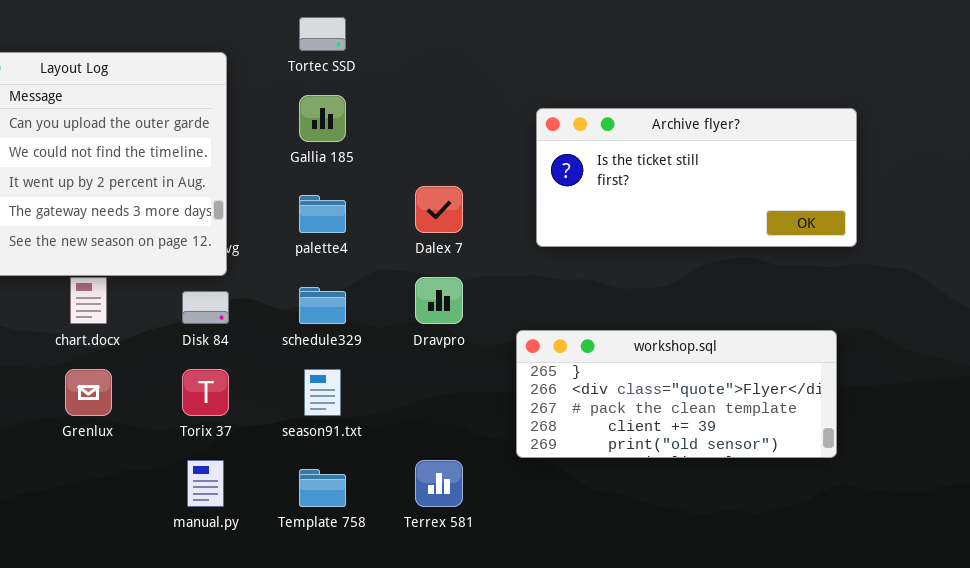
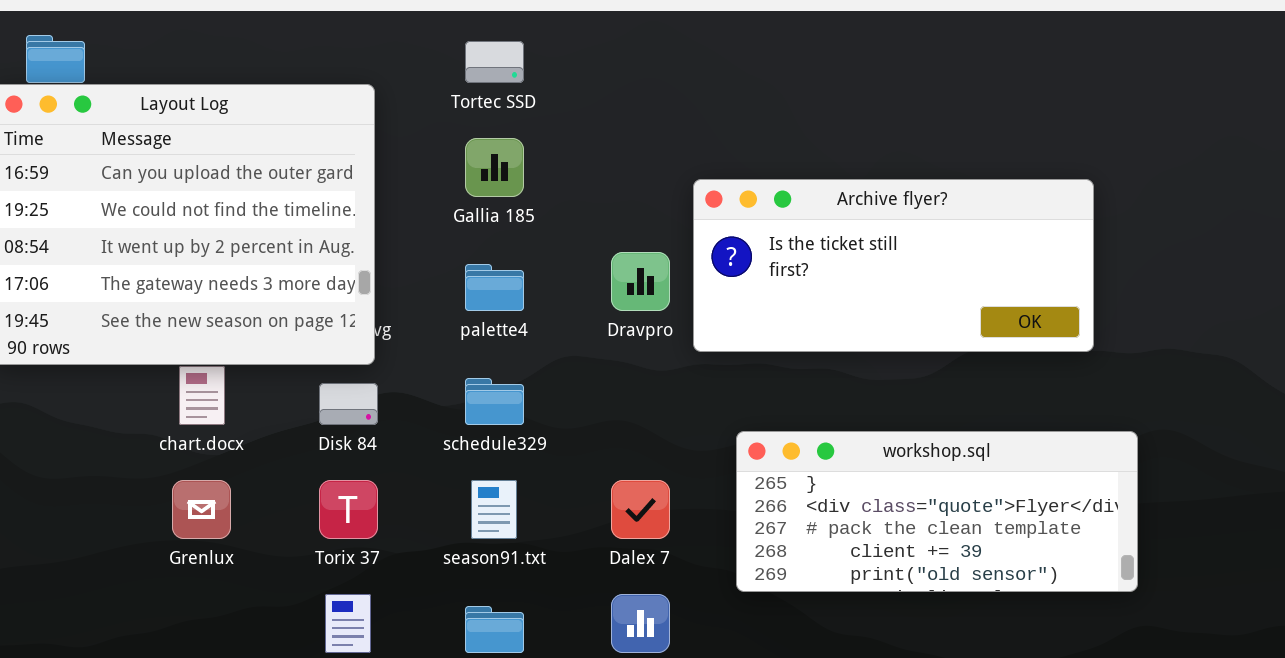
Archive flyer?: [536,108,857,247] -> [693,179,1094,352], moved
Dalex 7: [415,186,463,233] -> [611,480,670,539], moved
Dravpro: [415,277,463,324] -> [611,252,670,311], moved

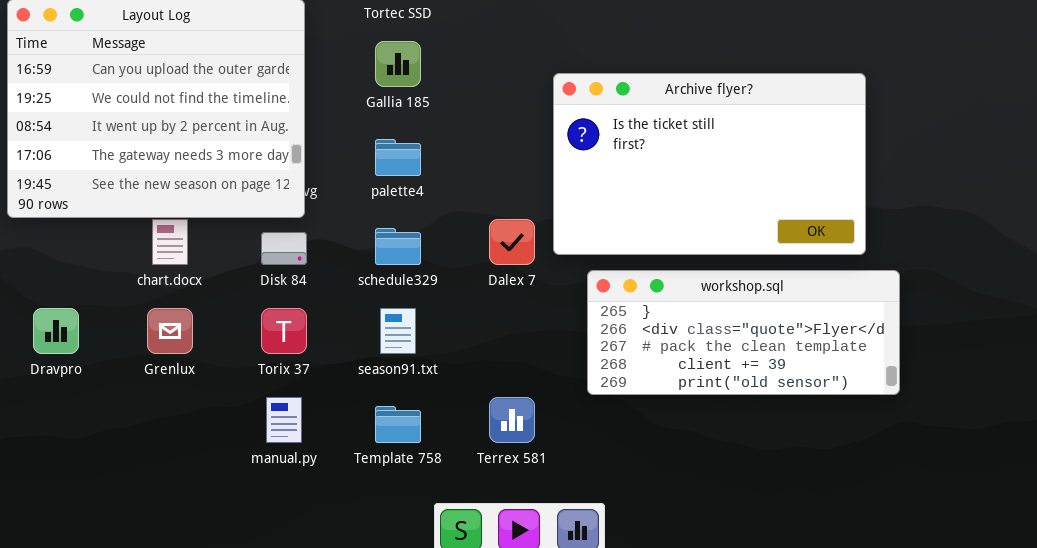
Archive flyer?: [693,179,1094,352] -> [553,73,866,255], resized
Dravpro: [611,252,670,311] -> [33,308,79,354], moved
Dalex 7: [611,480,670,539] -> [489,219,535,265], moved

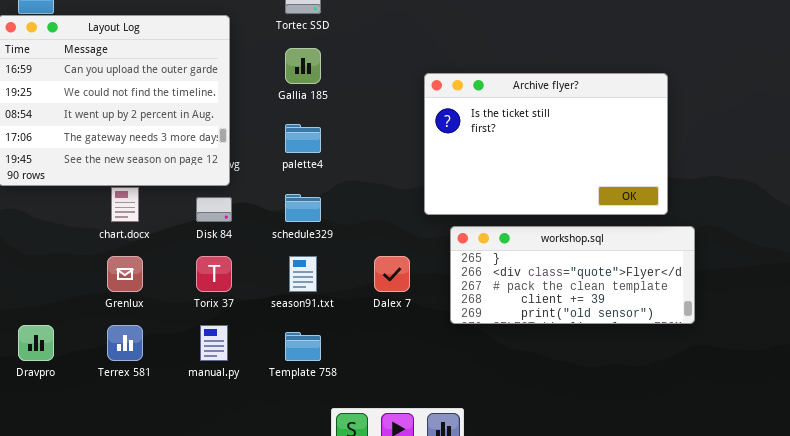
Dalex 7: [489,219,535,265] -> [374,256,410,292], moved
Dravpro: [33,308,79,354] -> [18,325,54,361], moved
Terrex 581: [489,397,535,443] -> [107,325,143,361], moved

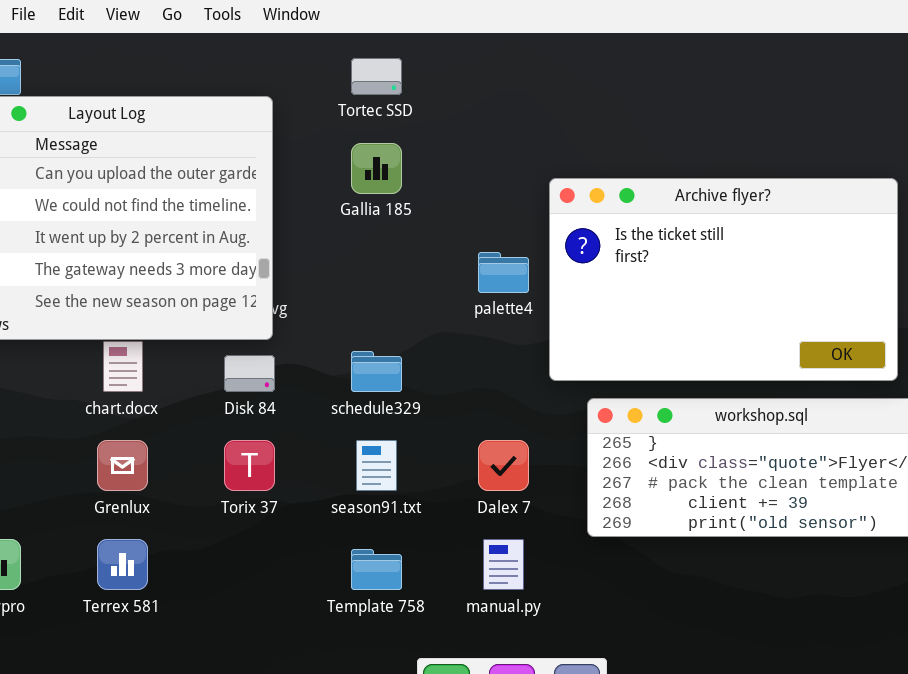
palette4: [285,124,321,153] -> [478,252,529,293], moved
manual.py: [200,325,228,361] -> [483,539,524,590], moved

